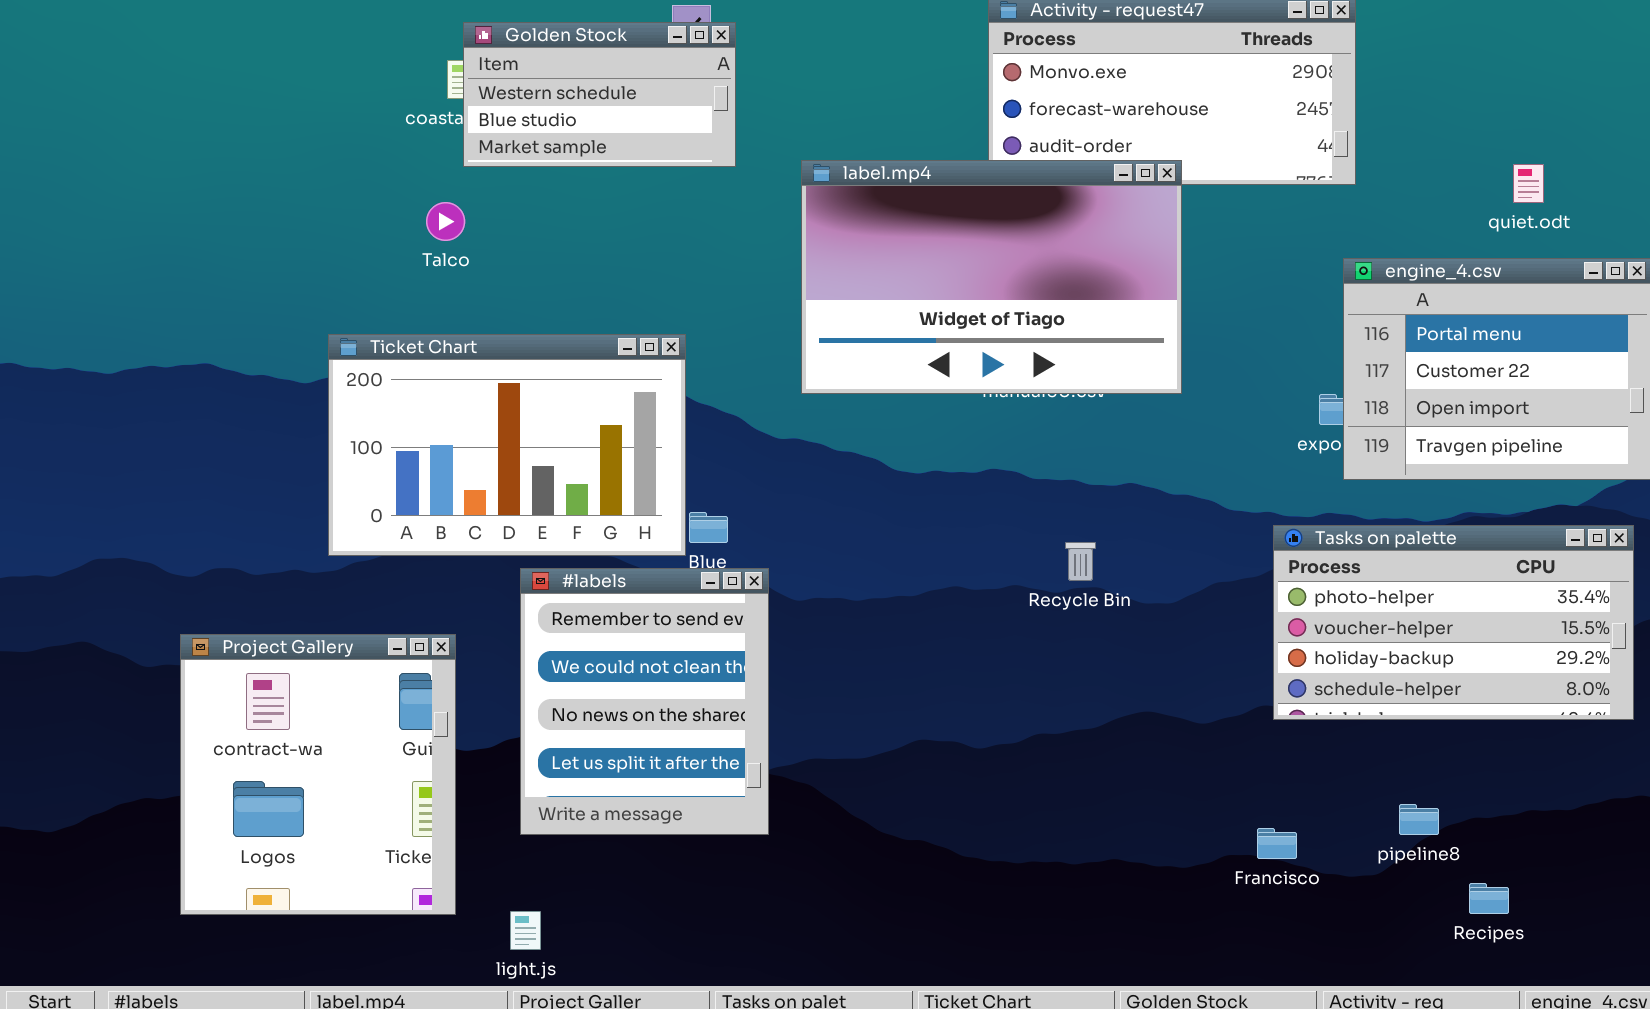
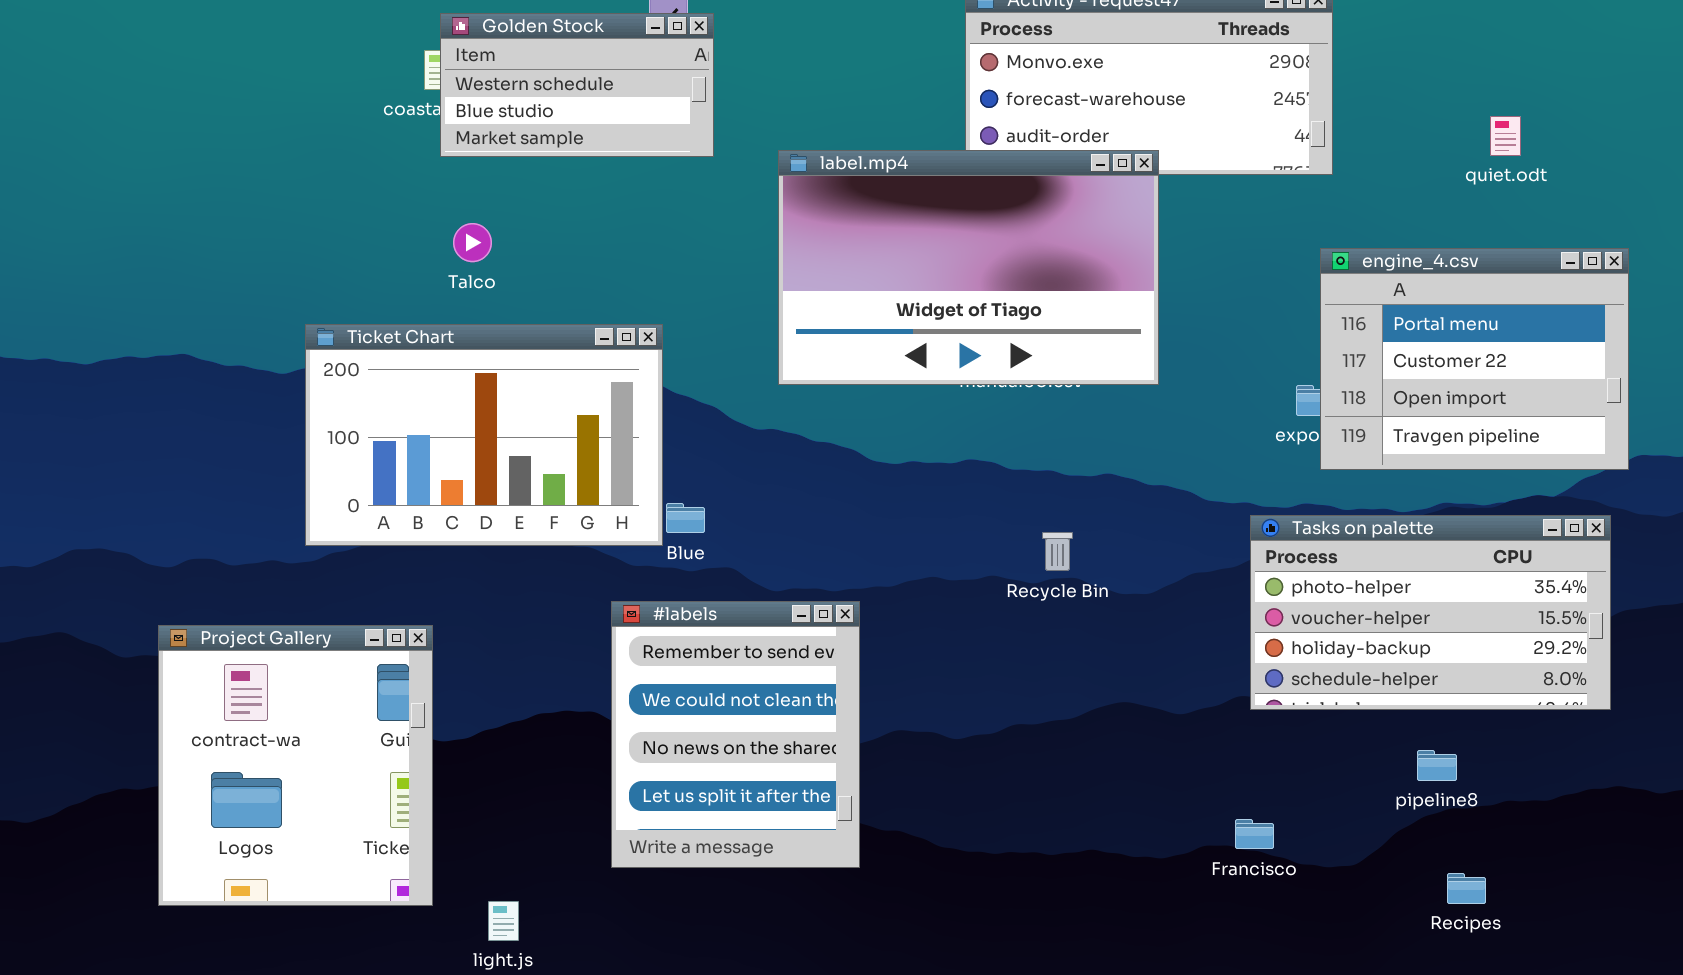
quiet.odt: [1513,164,1544,203] -> [1490,116,1521,156], moved
Talco: [426,202,465,241] -> [453,223,492,262], moved
#labels: [520,568,769,835] -> [611,601,860,868], moved
pipeline8: [1399,804,1439,835] -> [1417,750,1457,781], moved

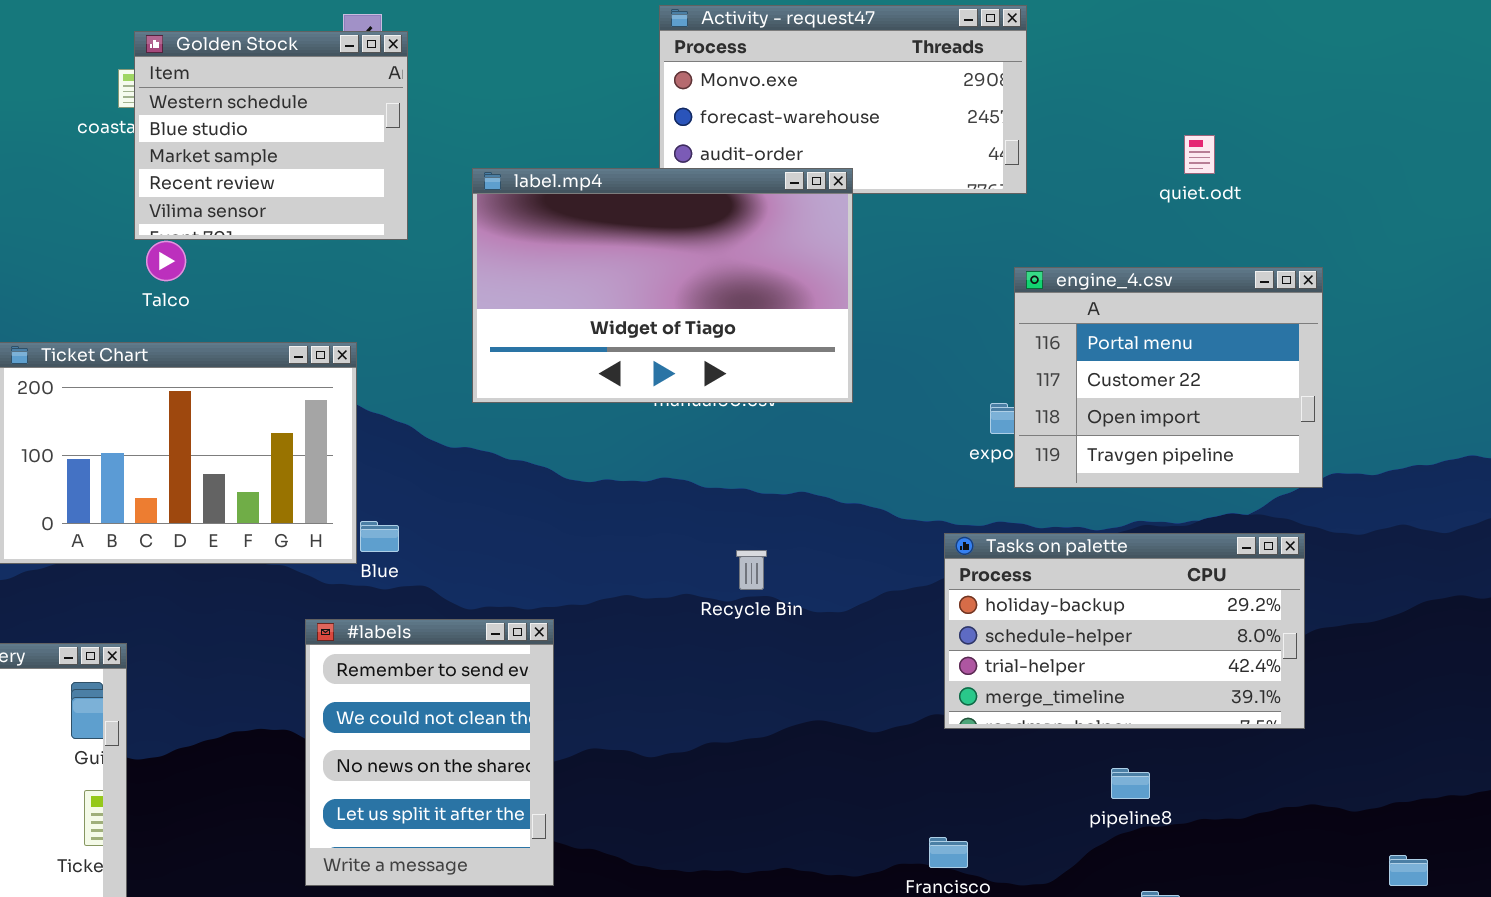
Golden Stock: [440,13,714,157] -> [134,31,408,240], resized
Tasks on palette: [1250,515,1611,710] -> [944,533,1305,729], scrolled down 2 rows

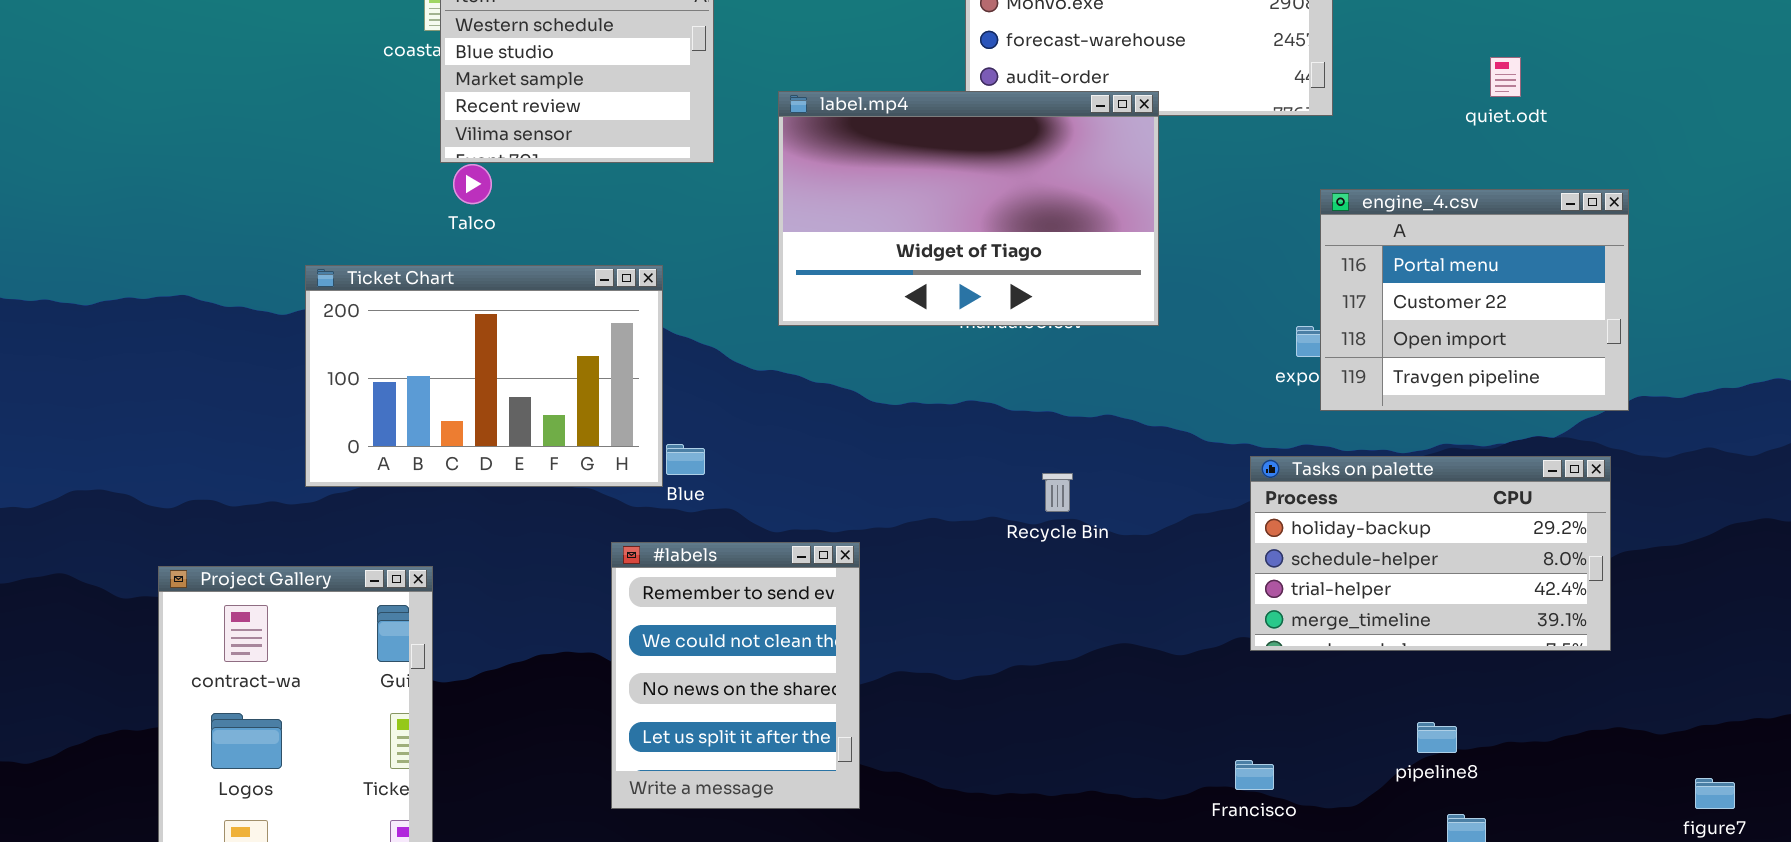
pipeline8: [1111,768,1150,799] -> [1417,722,1457,753], moved

